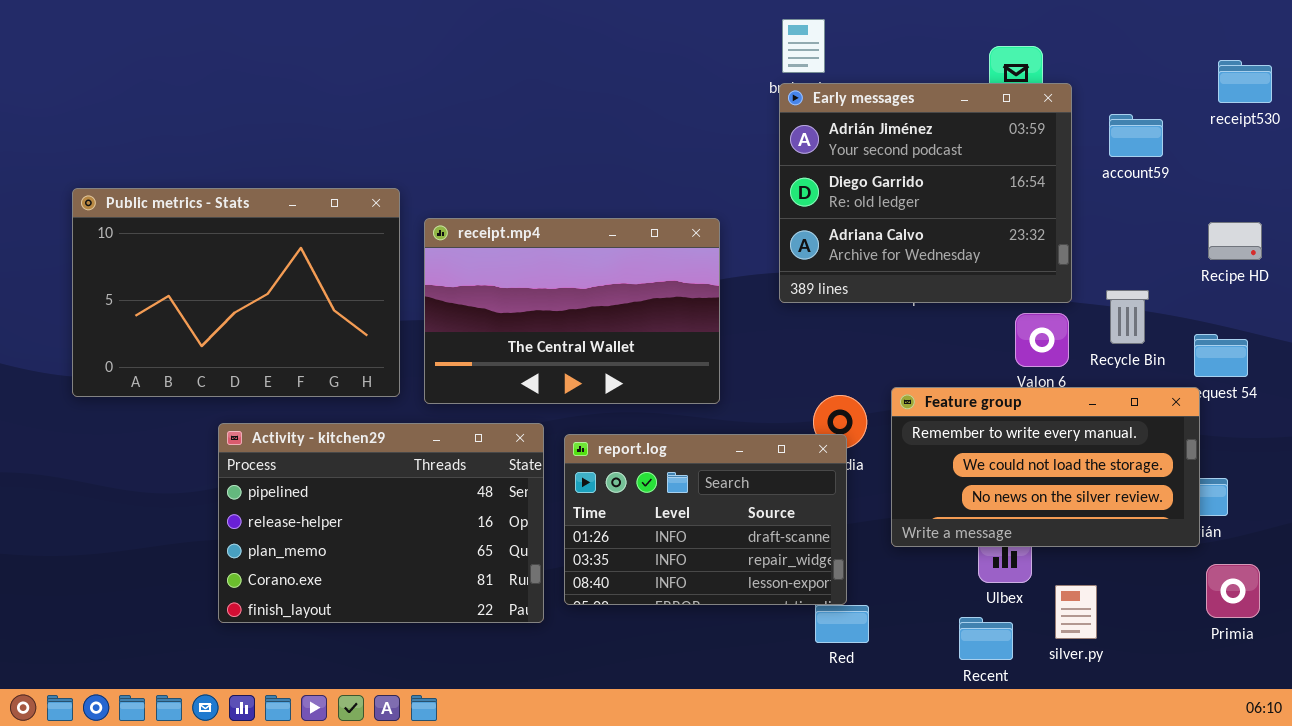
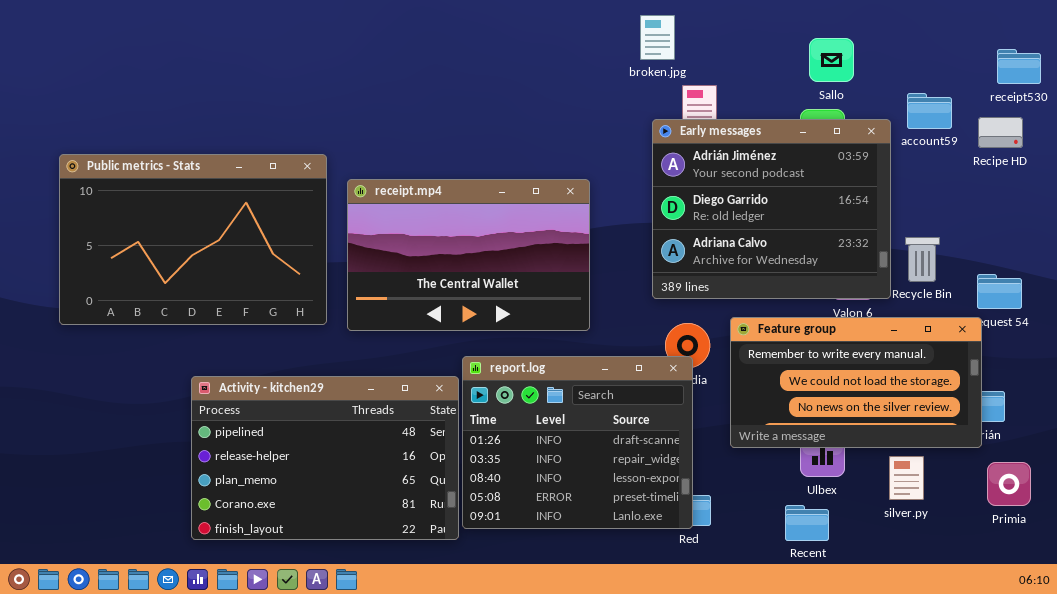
Early messages: [779,83,1072,303] -> [652,119,891,299], moved
Recipe HD: [1208,222,1262,260] -> [978,117,1023,148], moved
Activity - kitchen29: [218,423,544,623] -> [191,376,459,540], moved
report.log: [564,434,847,605] -> [462,356,693,529], resized
silver.py: [1055,585,1097,639] -> [889,456,924,500], moved

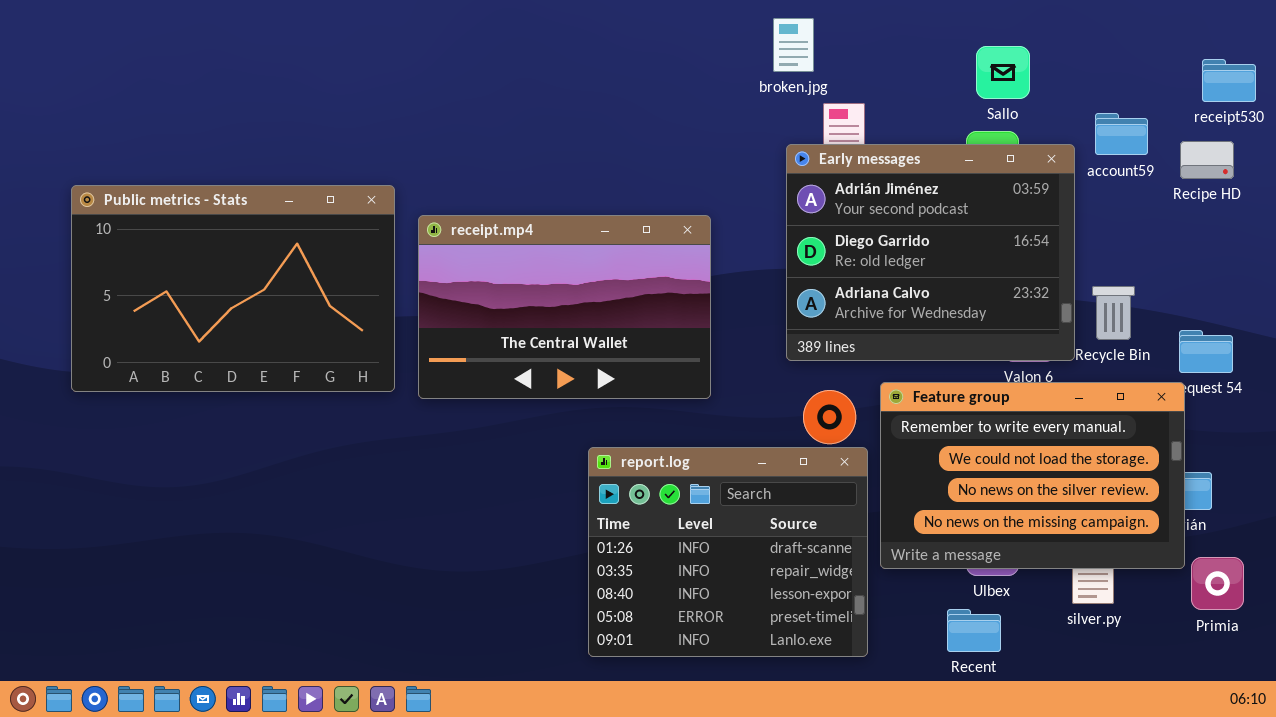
Feature group: [730,317,982,448] -> [880,382,1185,569], resized
report.log: [462,356,693,529] -> [588,447,868,657], moved
Activity - kitchen29: [191,376,459,540] -> none, closed

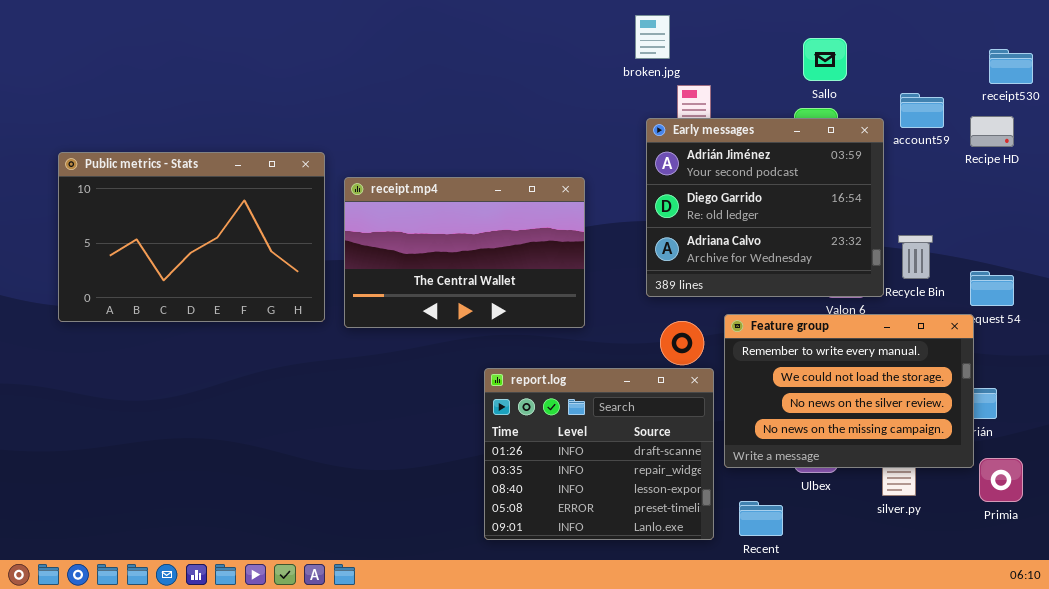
Recent: [947,609,1001,652] -> [739,501,783,536], moved

